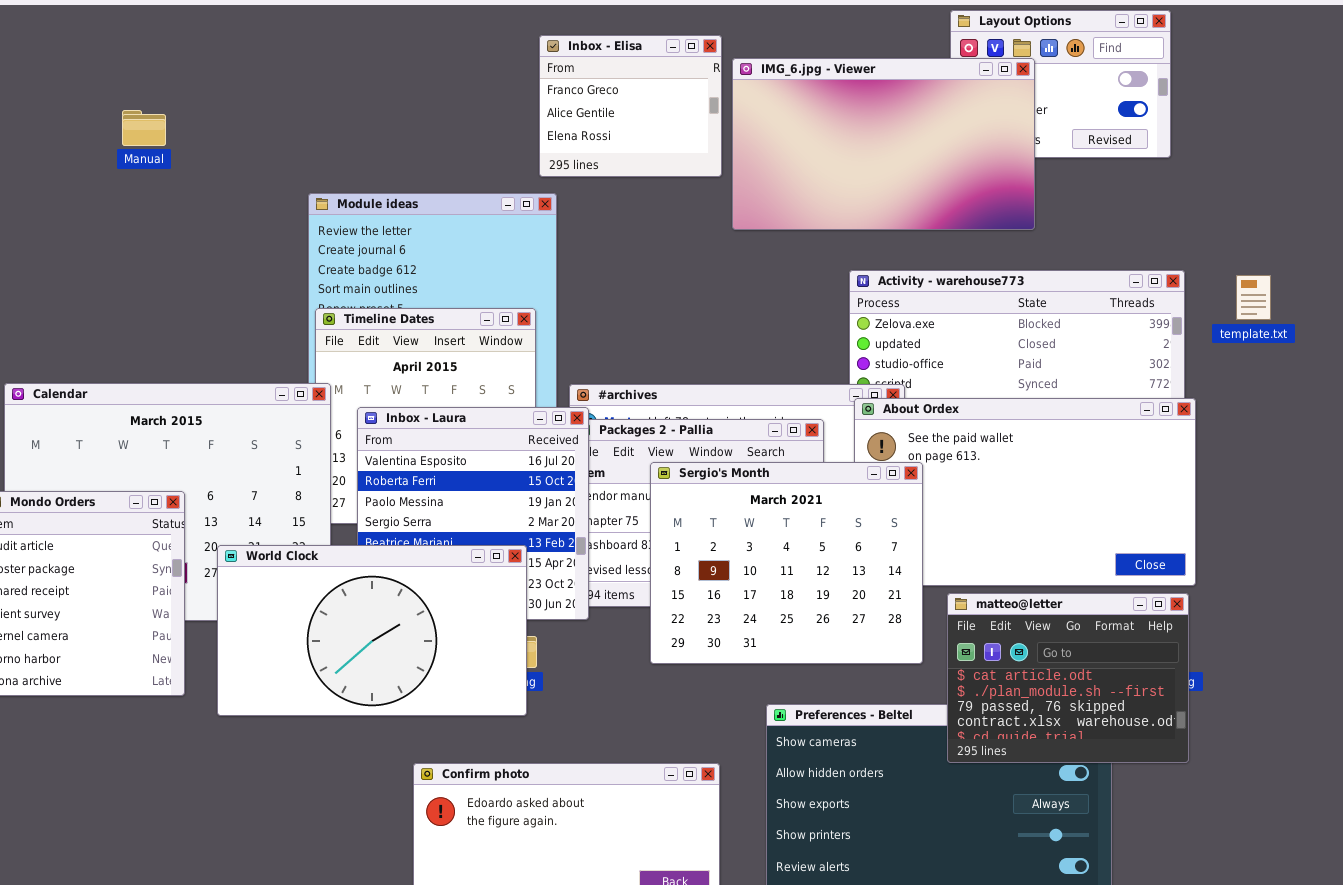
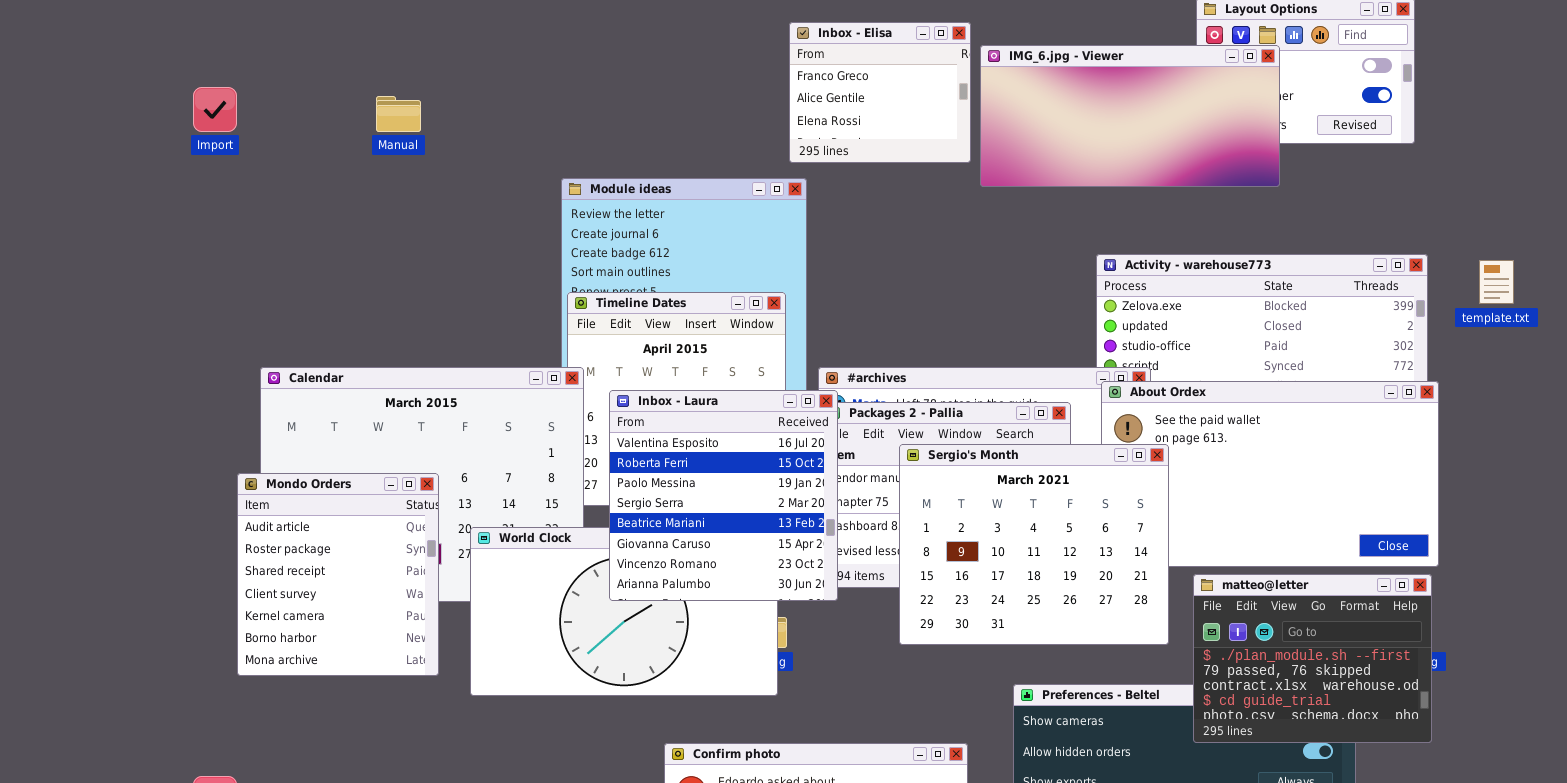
IMG_6.jpg - Viewer: [732,58,1035,230] -> [980,45,1280,187], resized
Inbox - Laura: [357,407,589,620] -> [609,390,838,601], raised
matteo@letter: [947,593,1189,763] -> [1193,574,1432,743], scrolled down 1 row

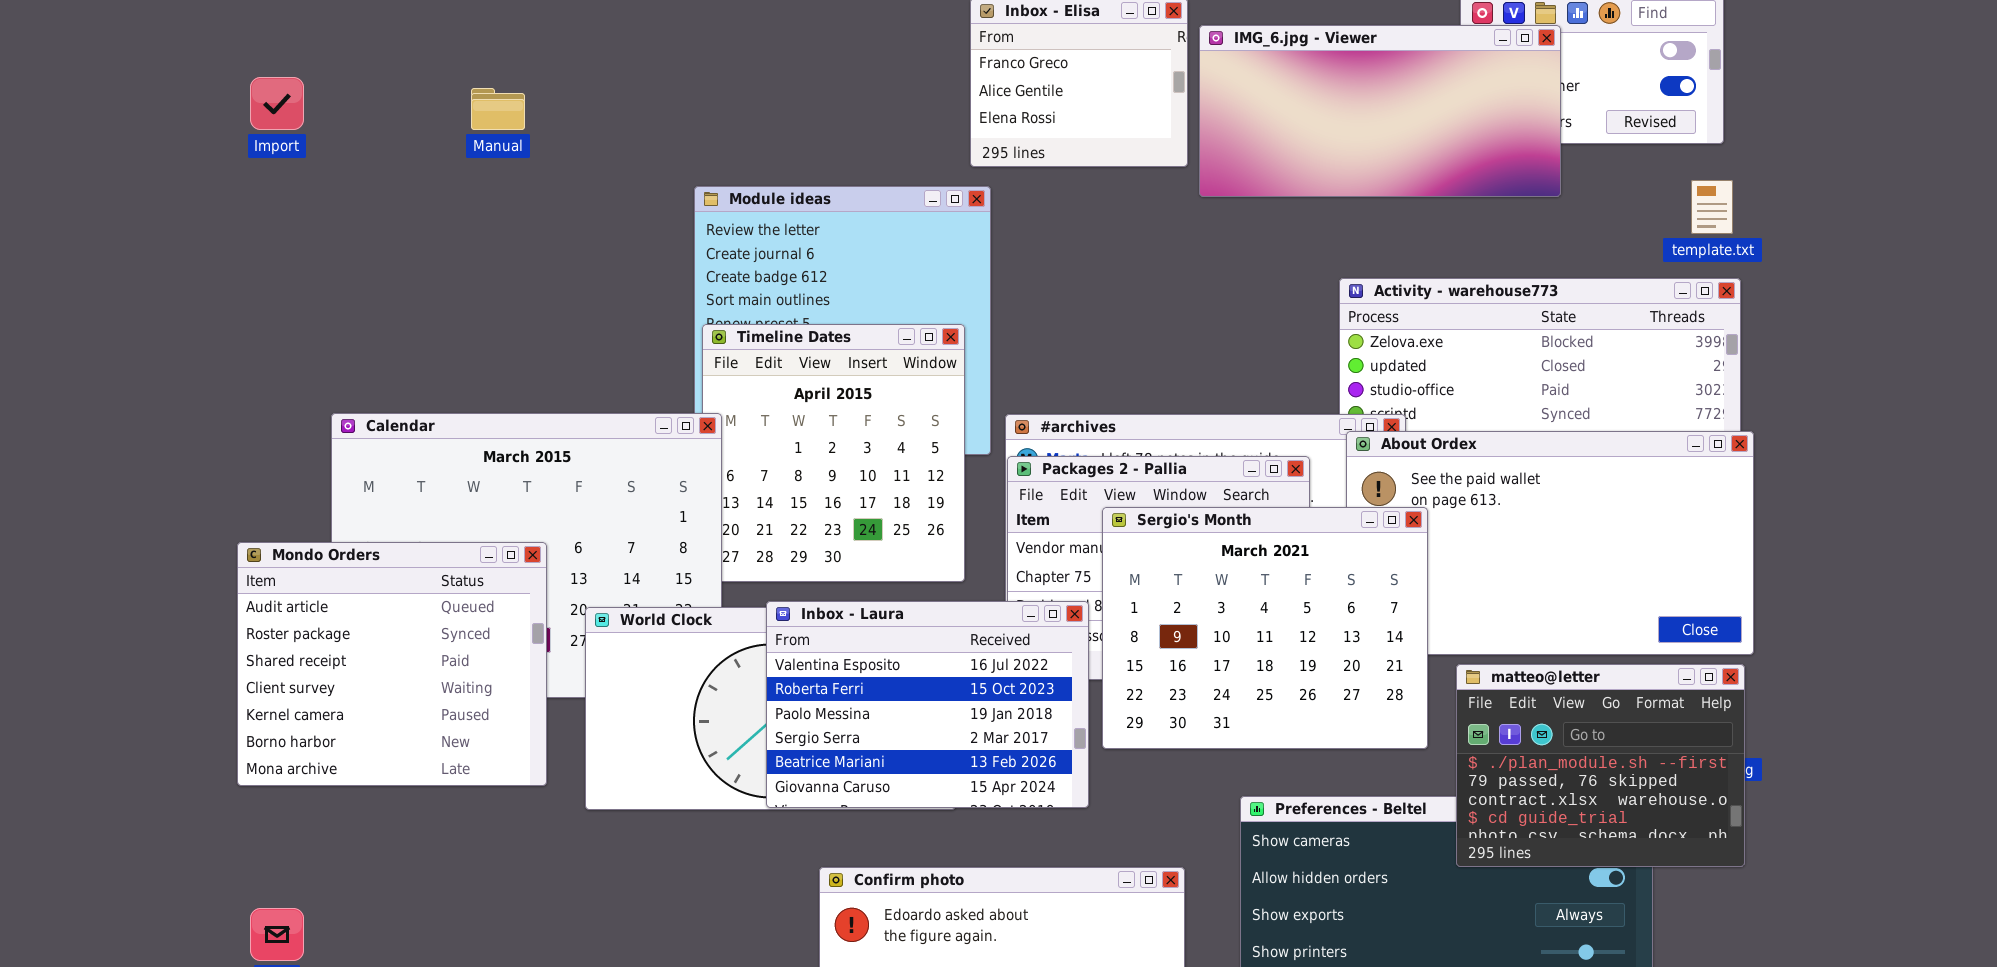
template.txt: [1479,260,1514,304] -> [1691,180,1733,234], moved
Inbox - Laura: [609,390,838,601] -> [766,601,1089,808], moved, resized
Mondo Orders: [237,473,439,676] -> [237,542,547,786], resized

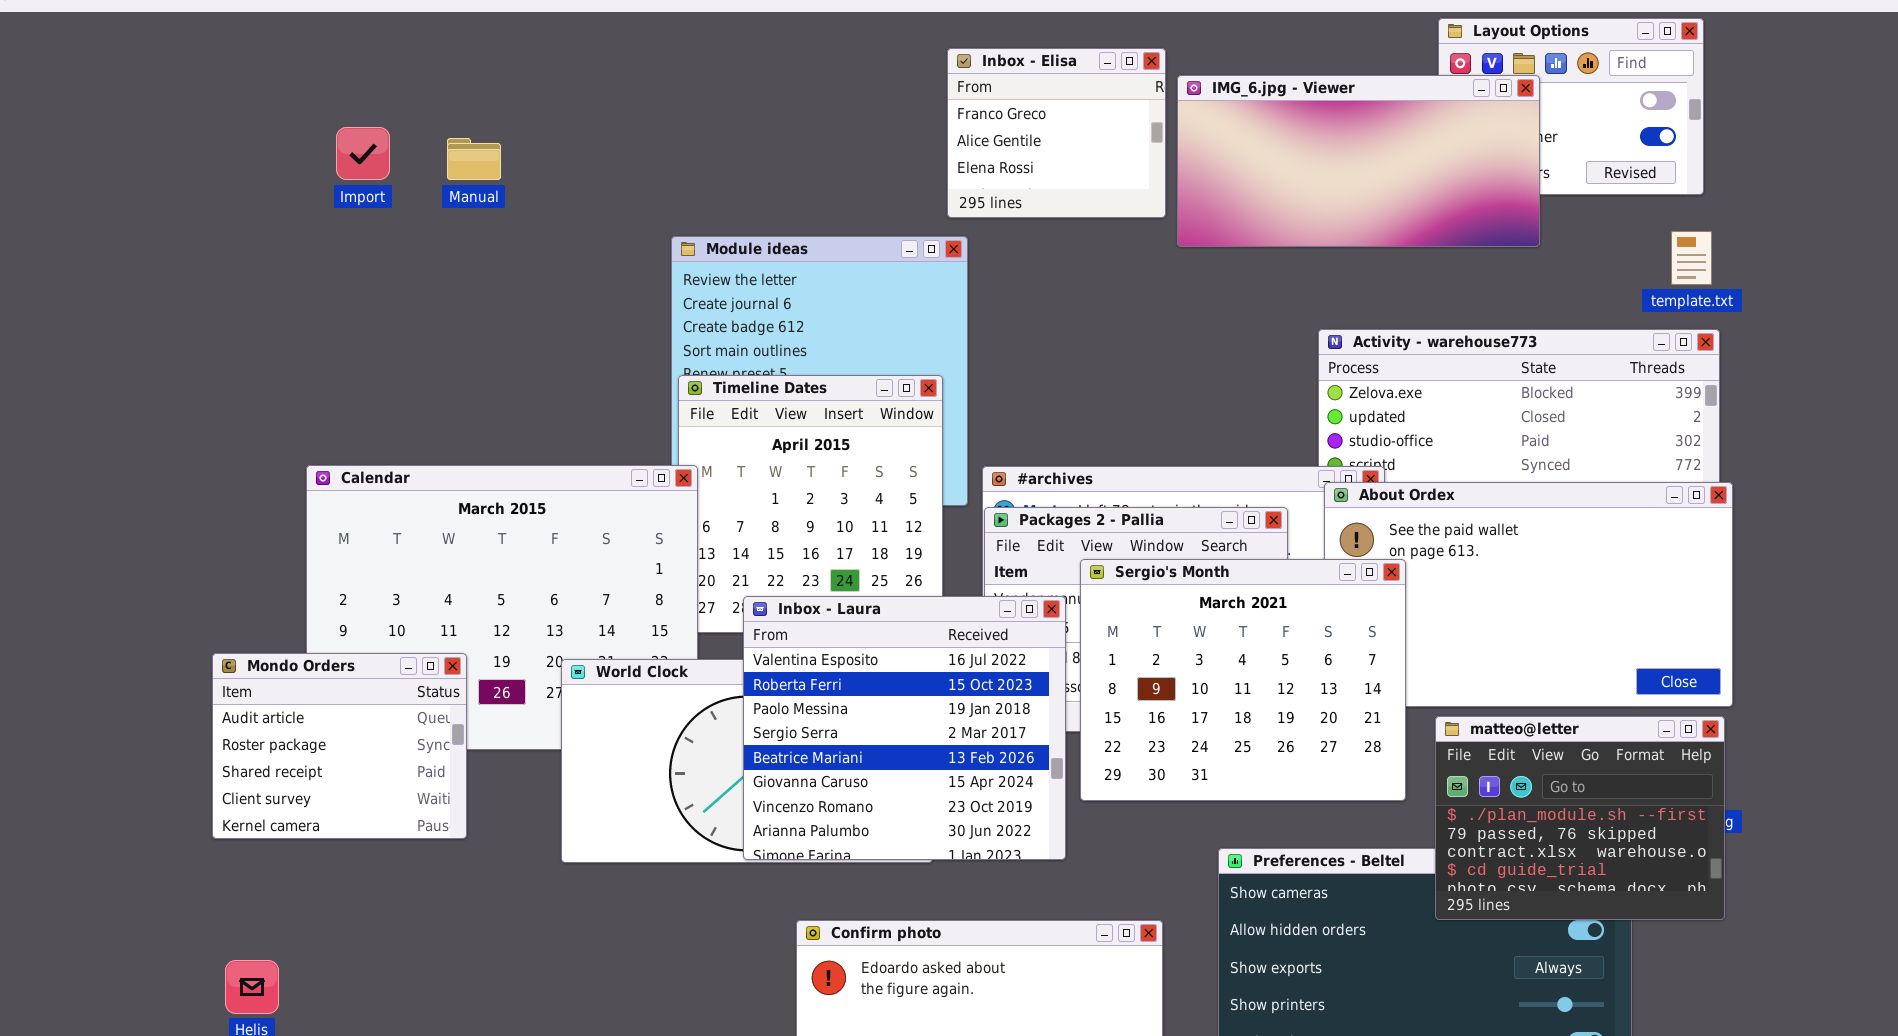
Import: [250,77,304,130] -> [336,127,390,180], moved
Mondo Orders: [237,542,547,786] -> [212,653,467,839], resized
Inbox - Laura: [766,601,1089,808] -> [743,596,1066,860], resized

